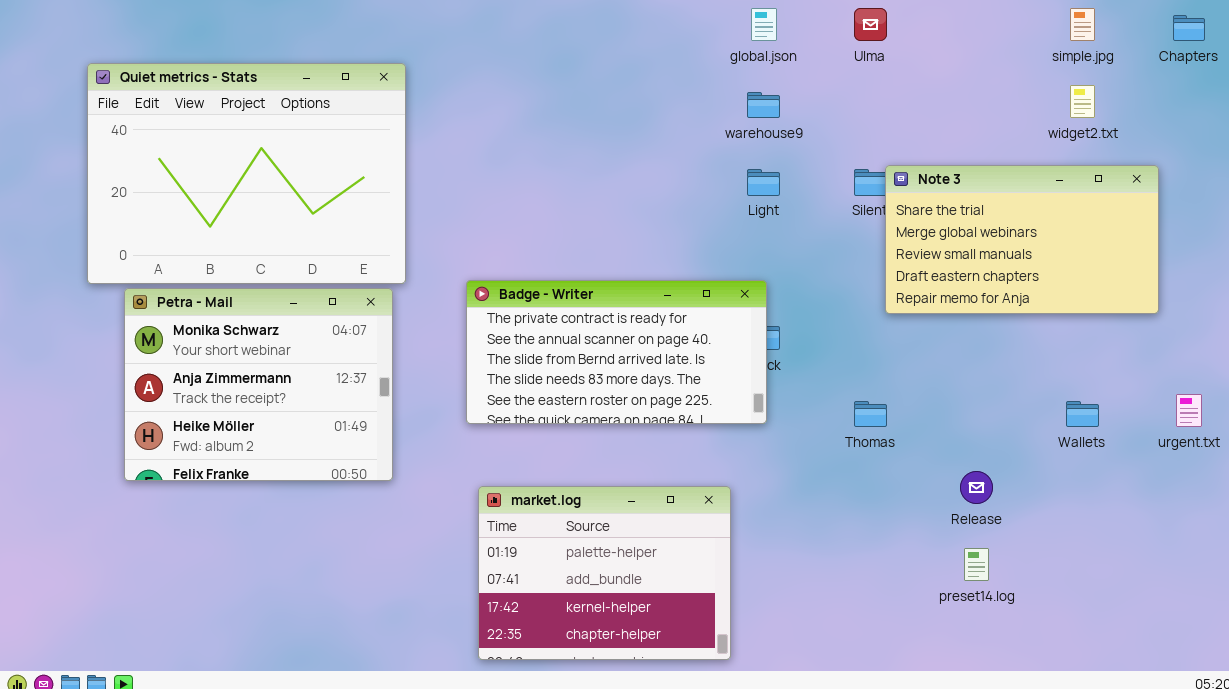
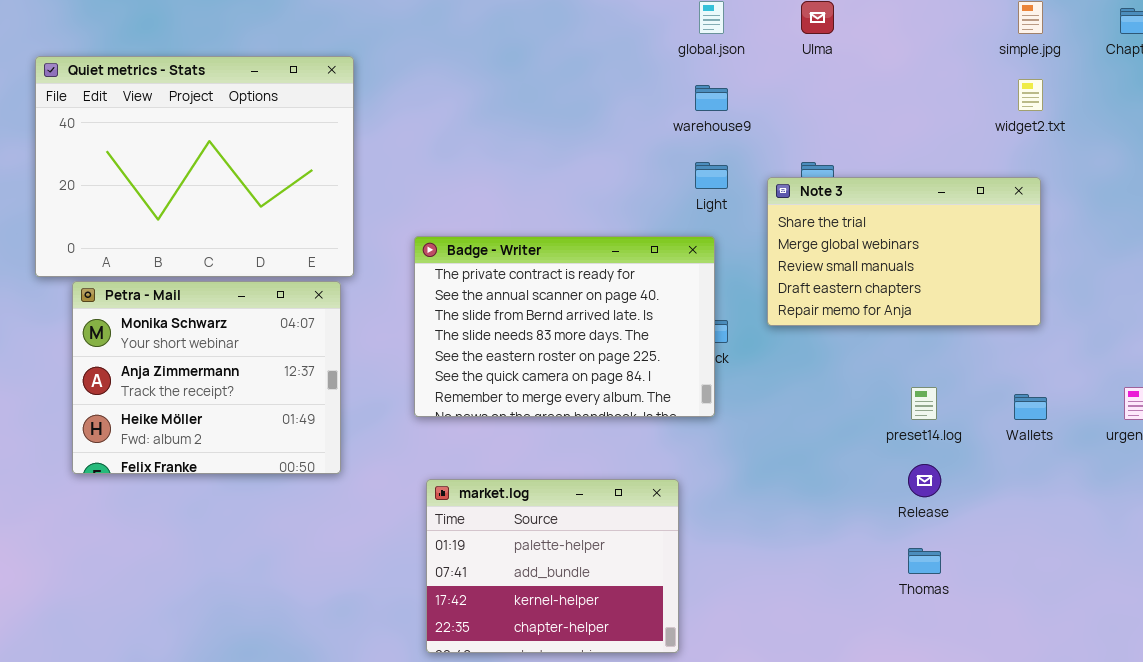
Note 3: [885,165,1159,314] -> [767,177,1041,326], moved
Badge - Writer: [466,280,767,424] -> [414,236,715,417], resized
Thomas: [854,401,887,427] -> [908,548,941,574], moved
preset14.log: [964,548,989,581] -> [911,387,937,420], moved

